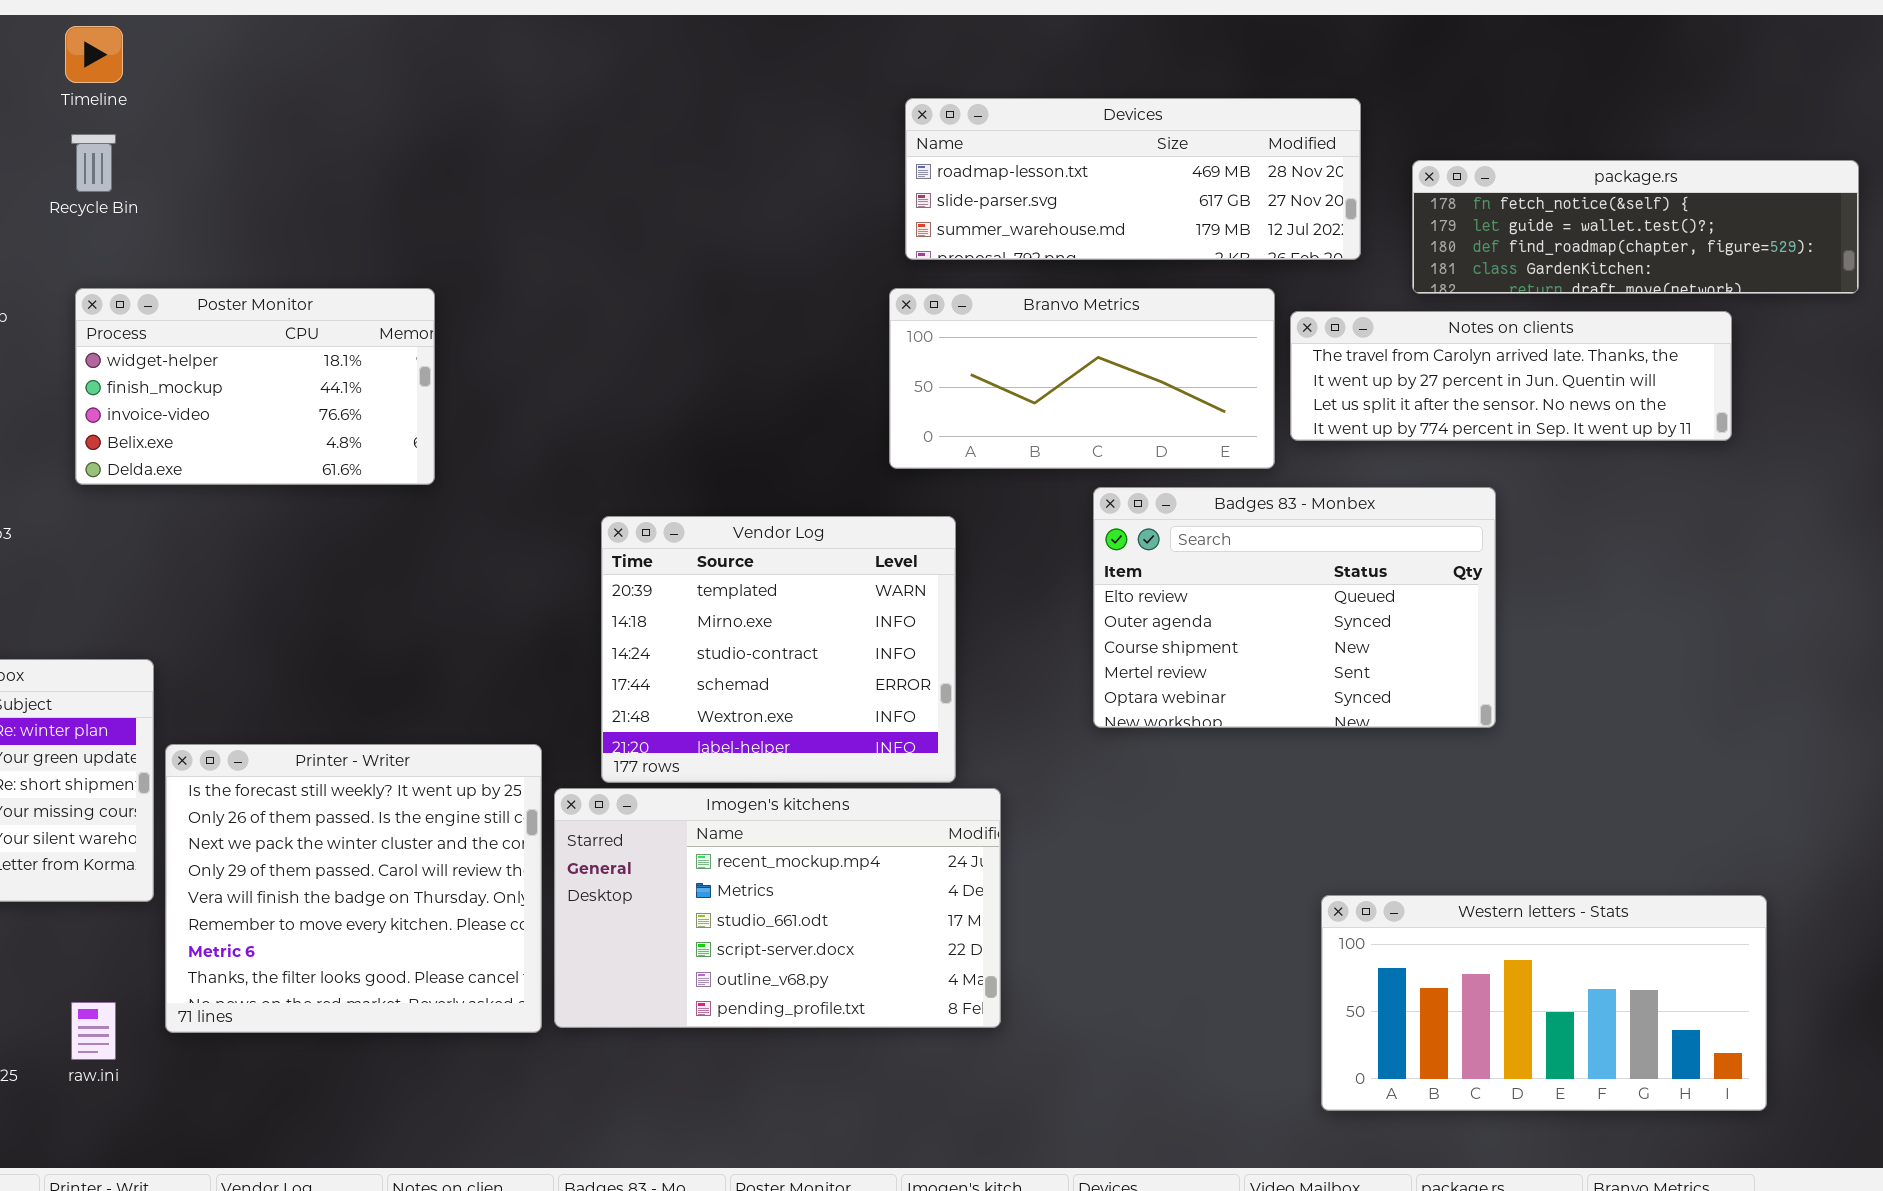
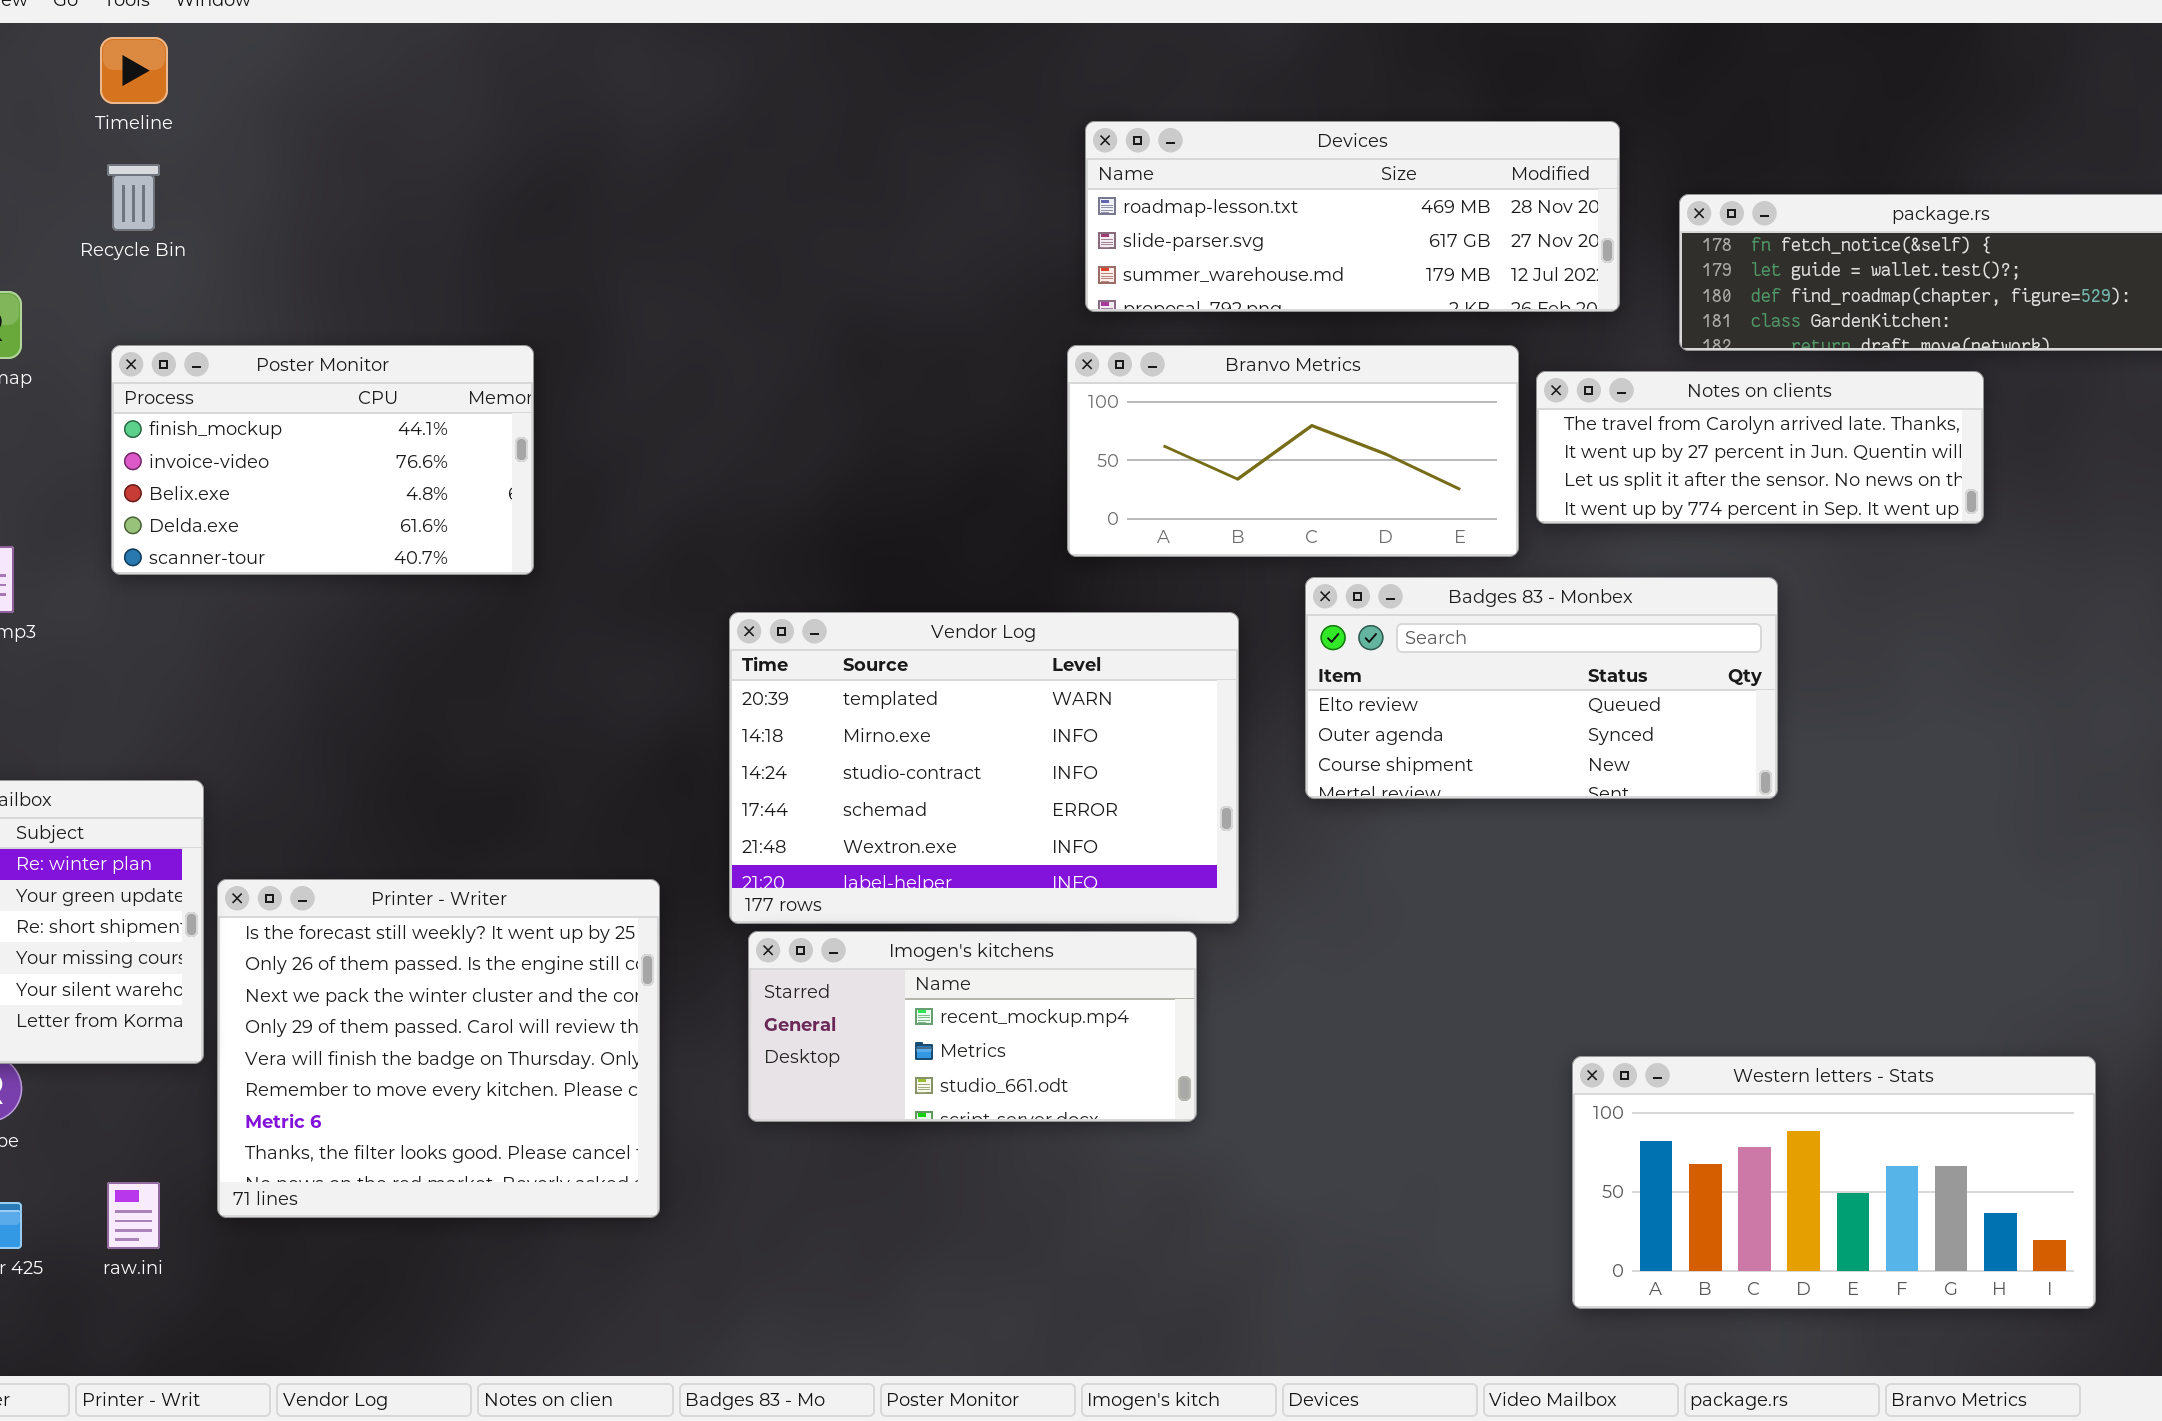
Poster Monitor: [75,288,435,485] -> [111,345,534,575], scrolled down 1 row
Notes on clients: [1290,311,1732,441] -> [1536,371,1984,524], resized
Badges 83 - Monbex: [1093,487,1496,728] -> [1305,577,1778,799], resized
Vendor Log: [601,516,956,783] -> [729,612,1239,924], resized
Imogen's kitchens: [554,788,1001,1028] -> [748,931,1197,1122], resized

